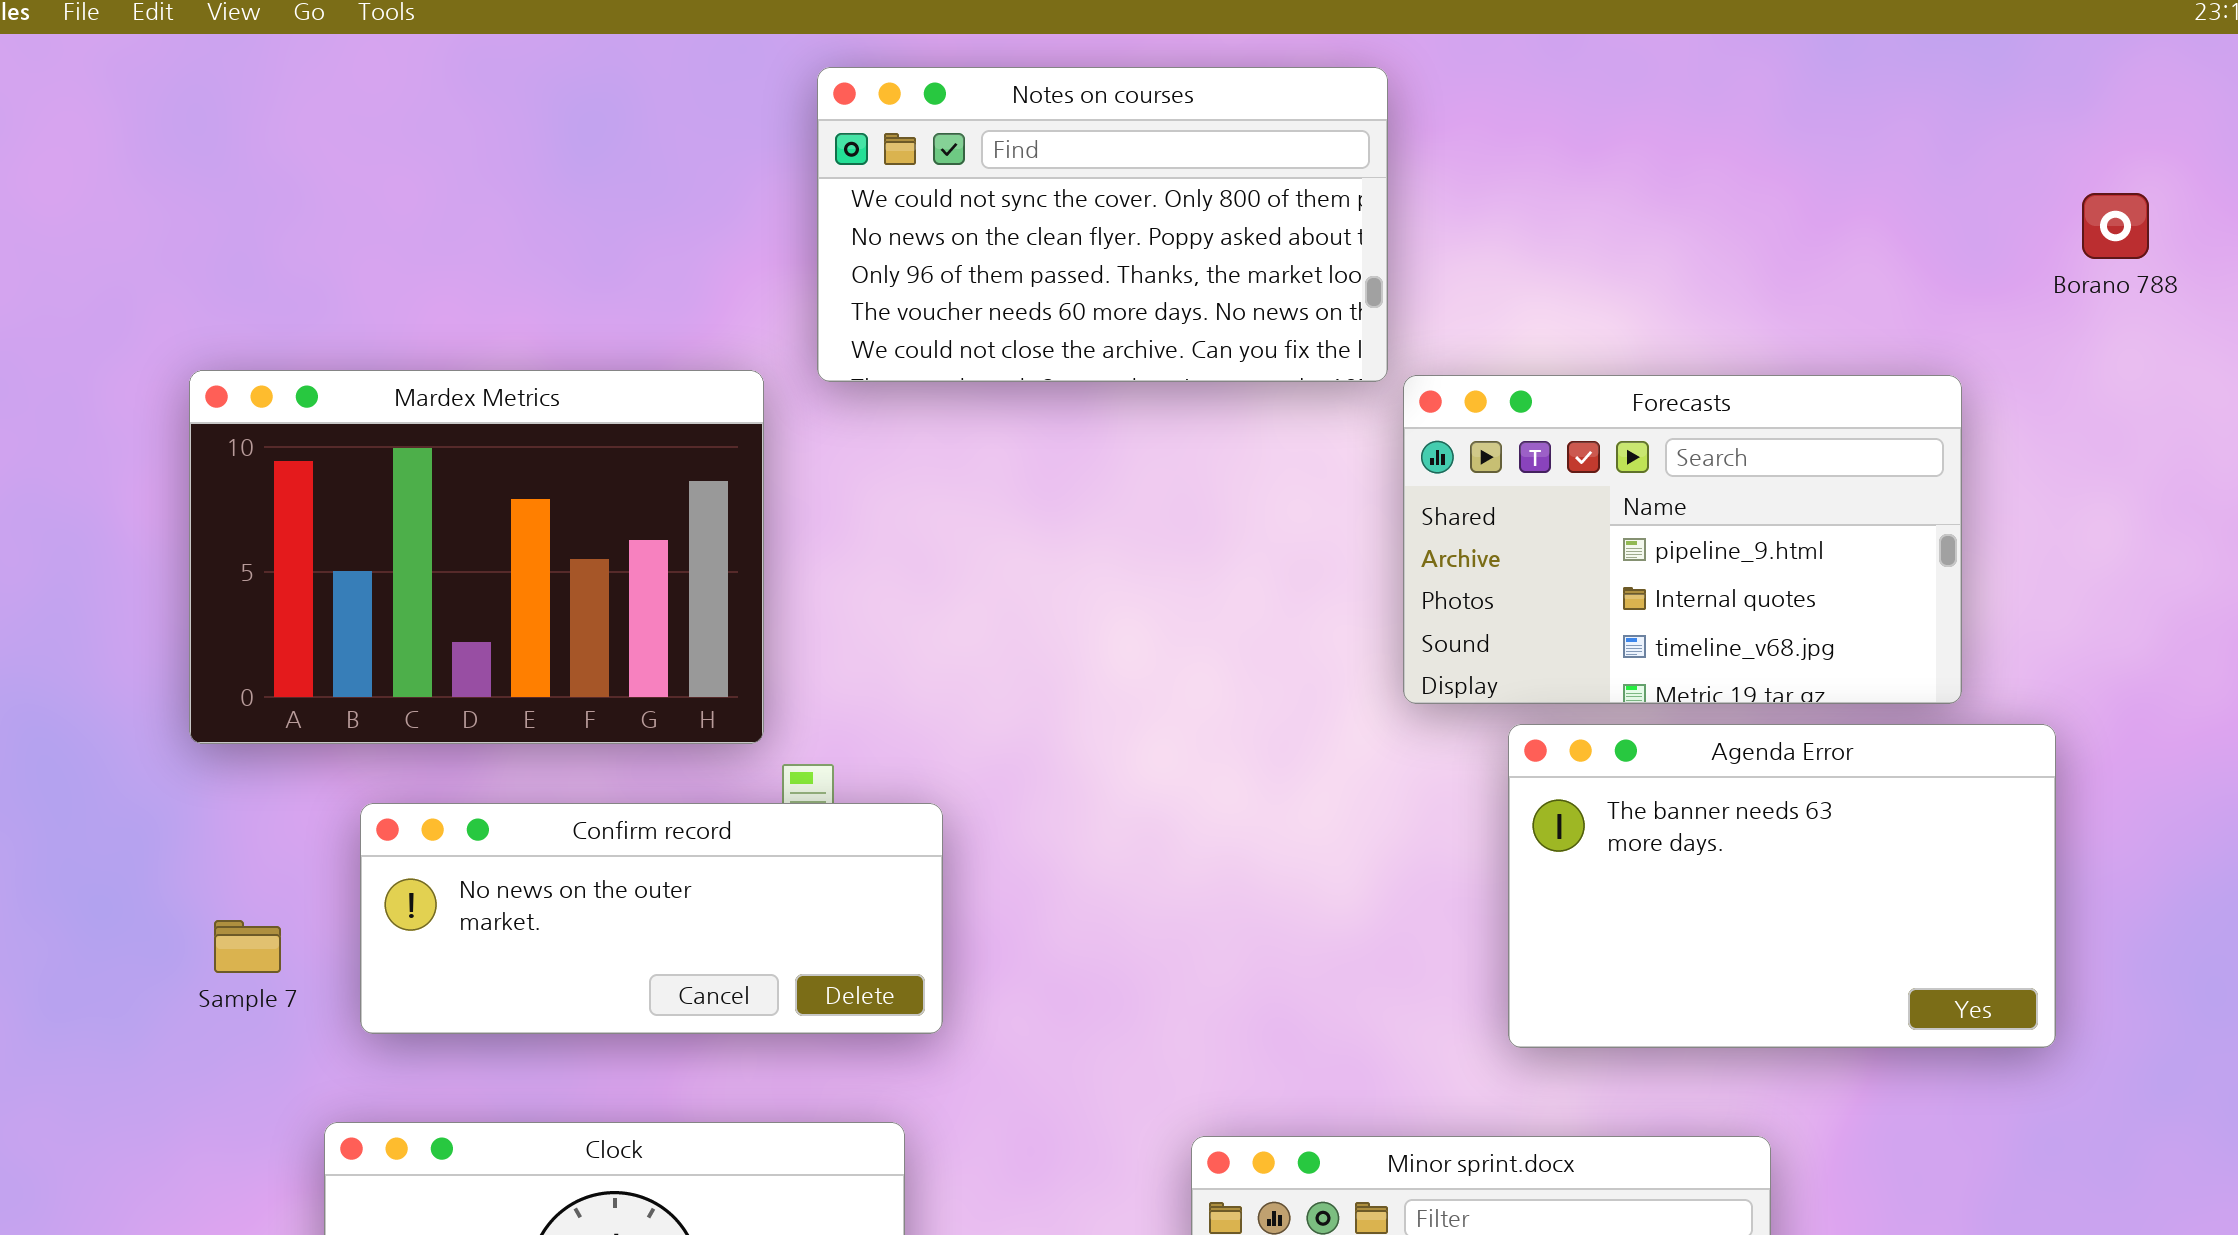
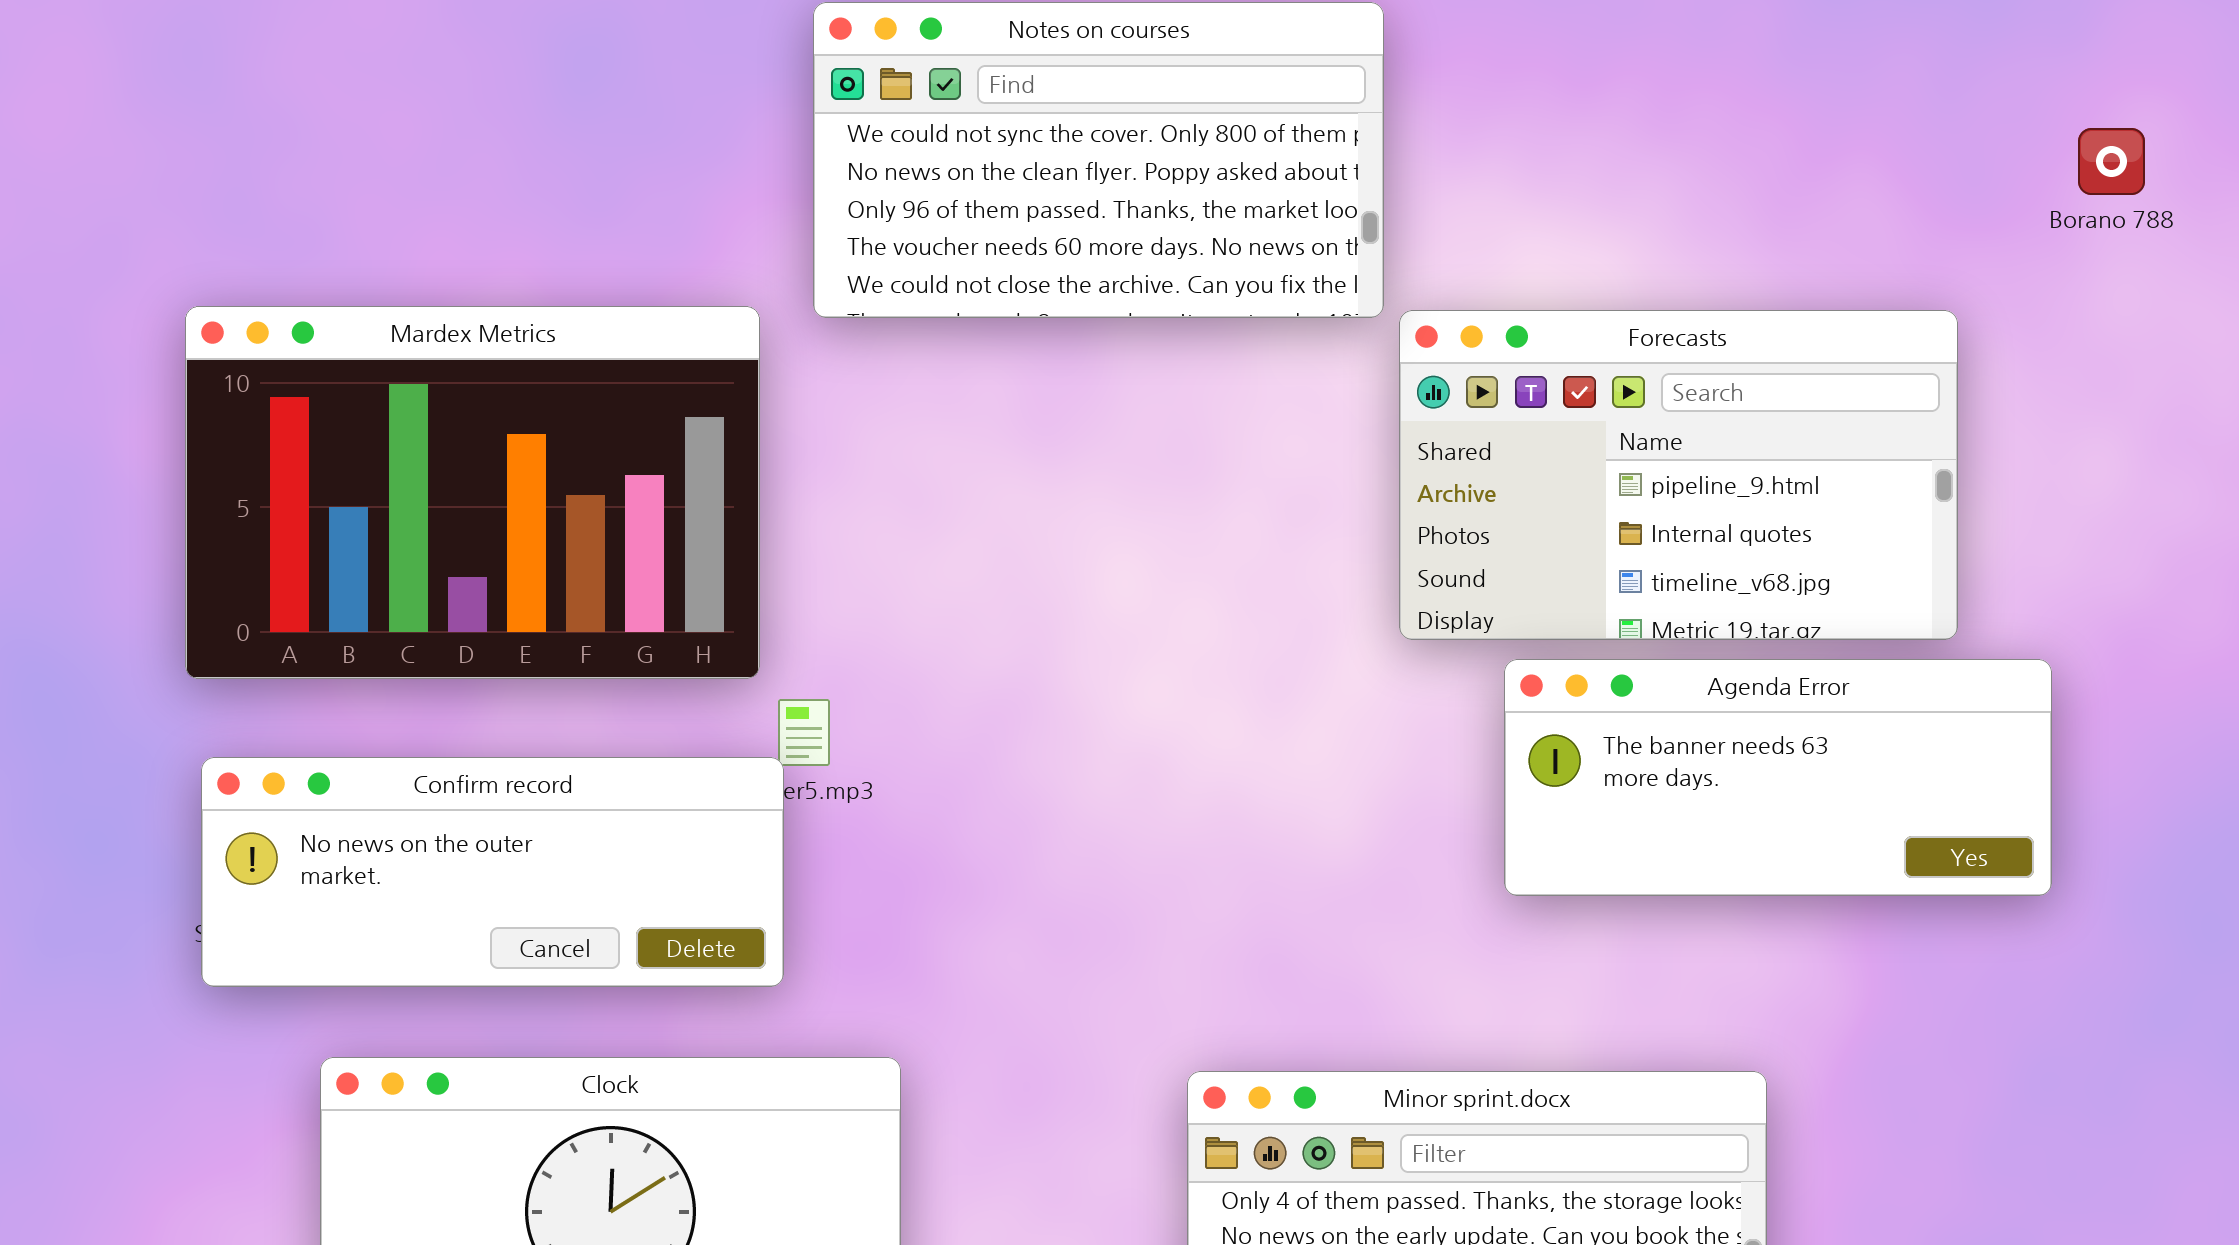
Agenda Error: [1508,724,2056,1048] -> [1504,659,2052,896], resized
Confirm record: [360,803,943,1034] -> [201,757,784,987], moved

